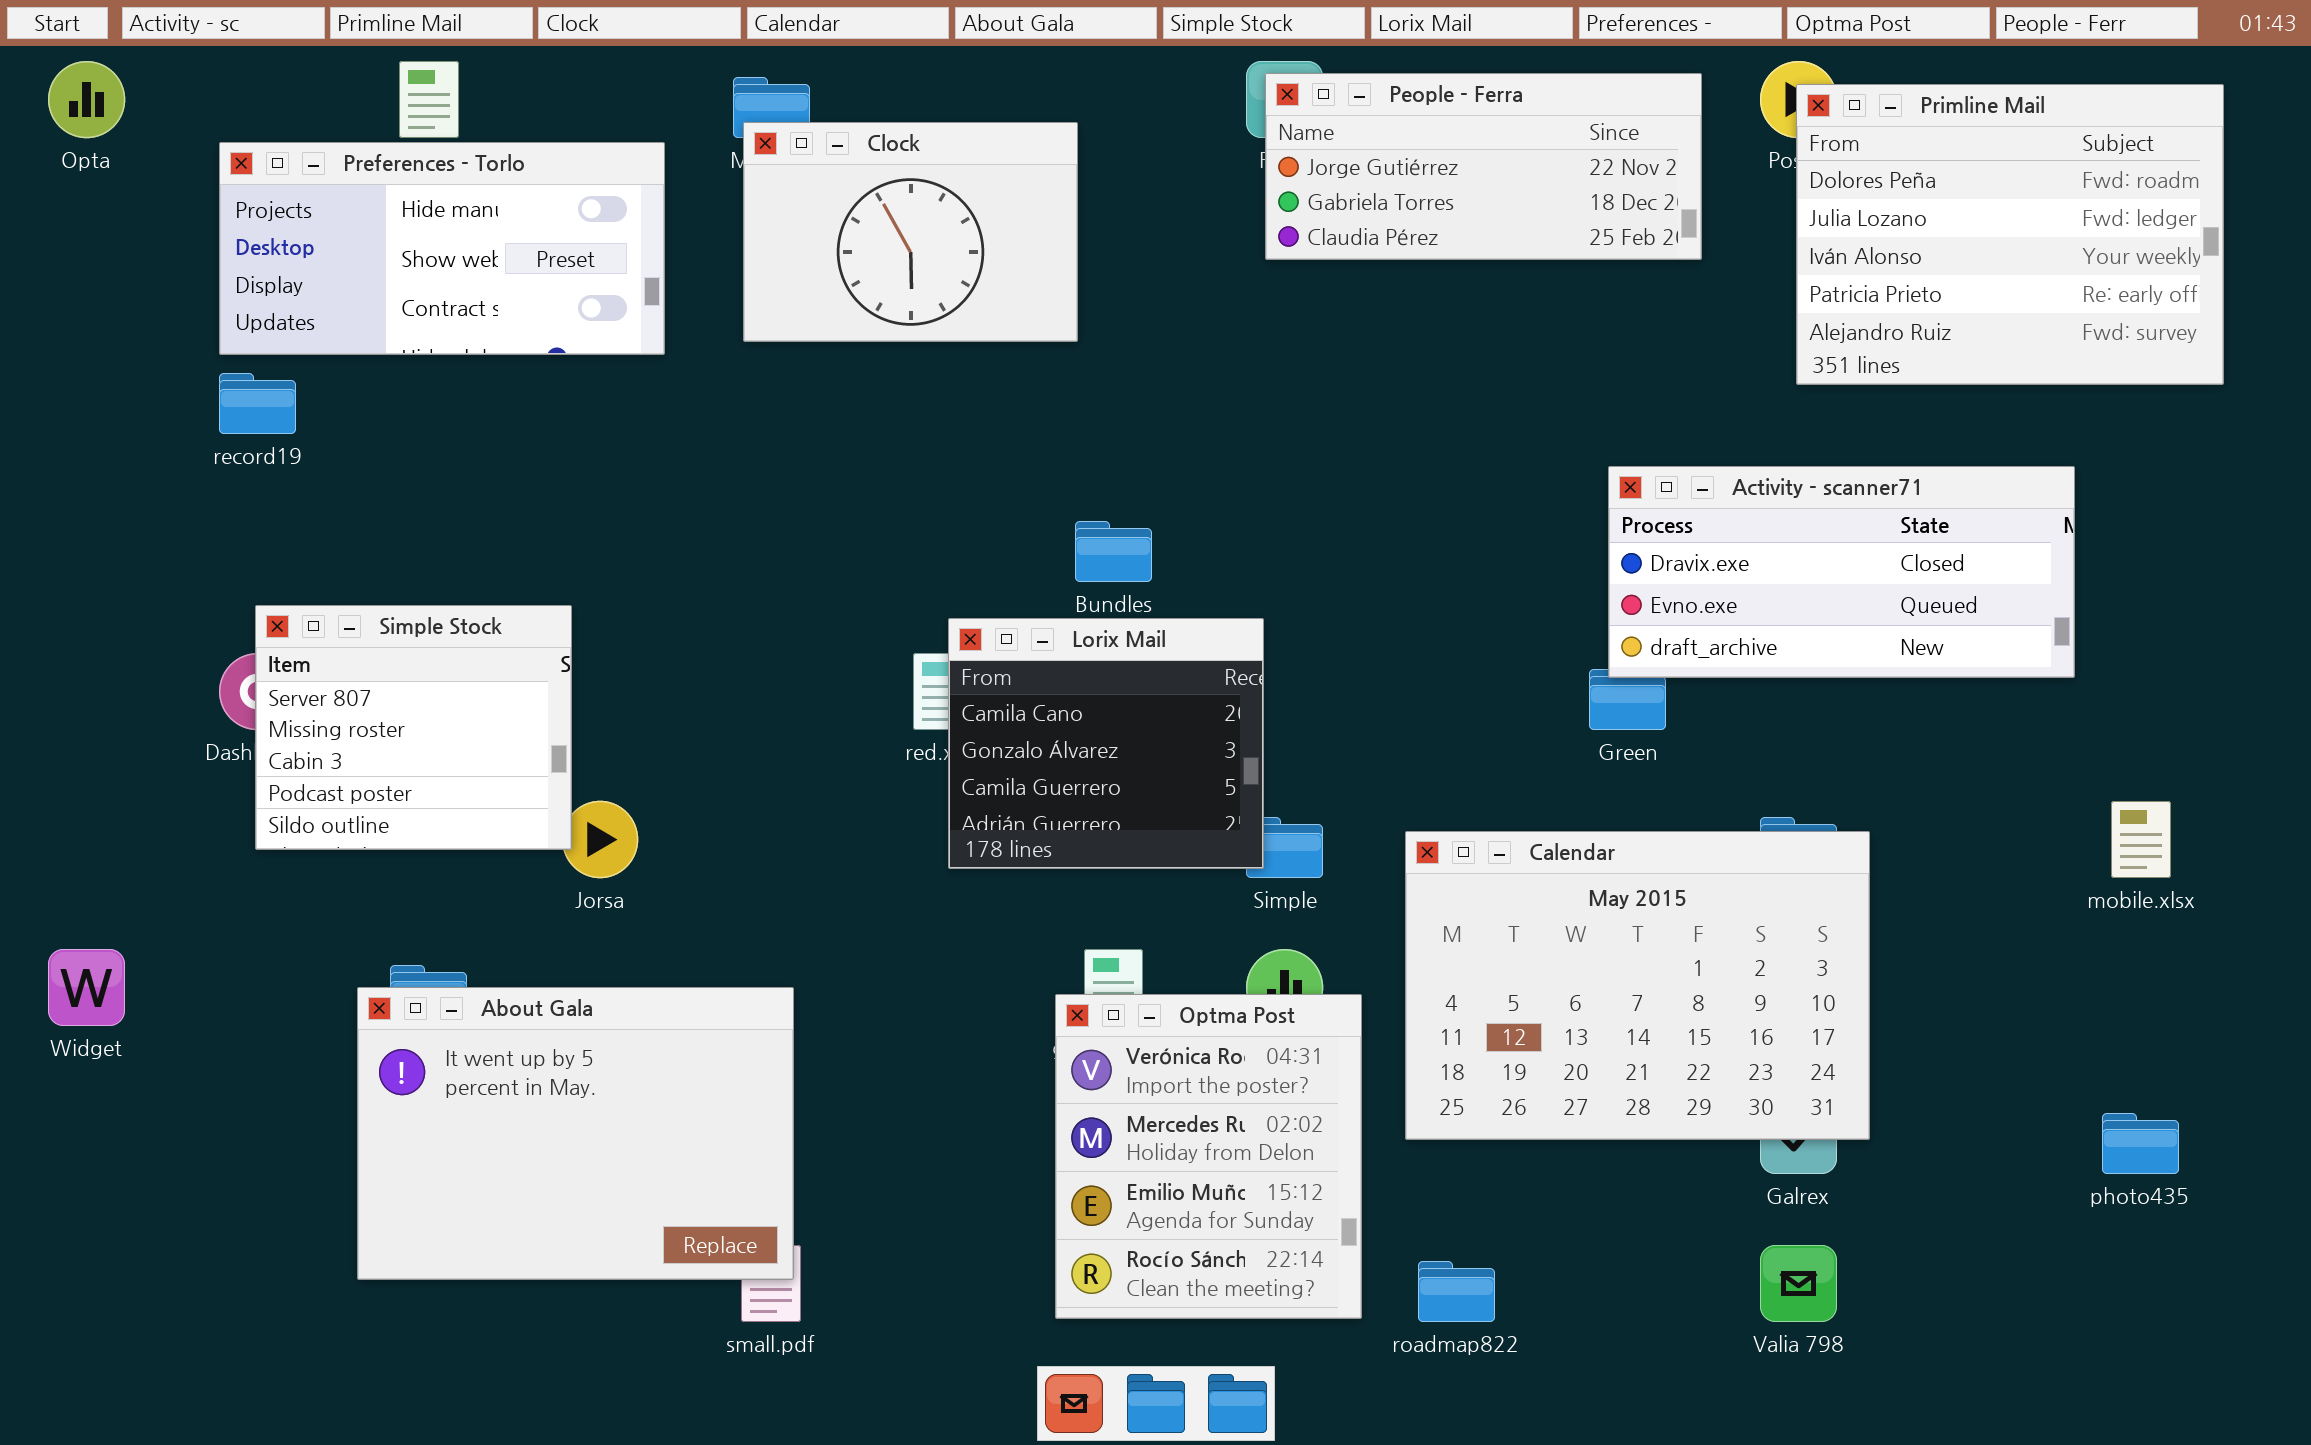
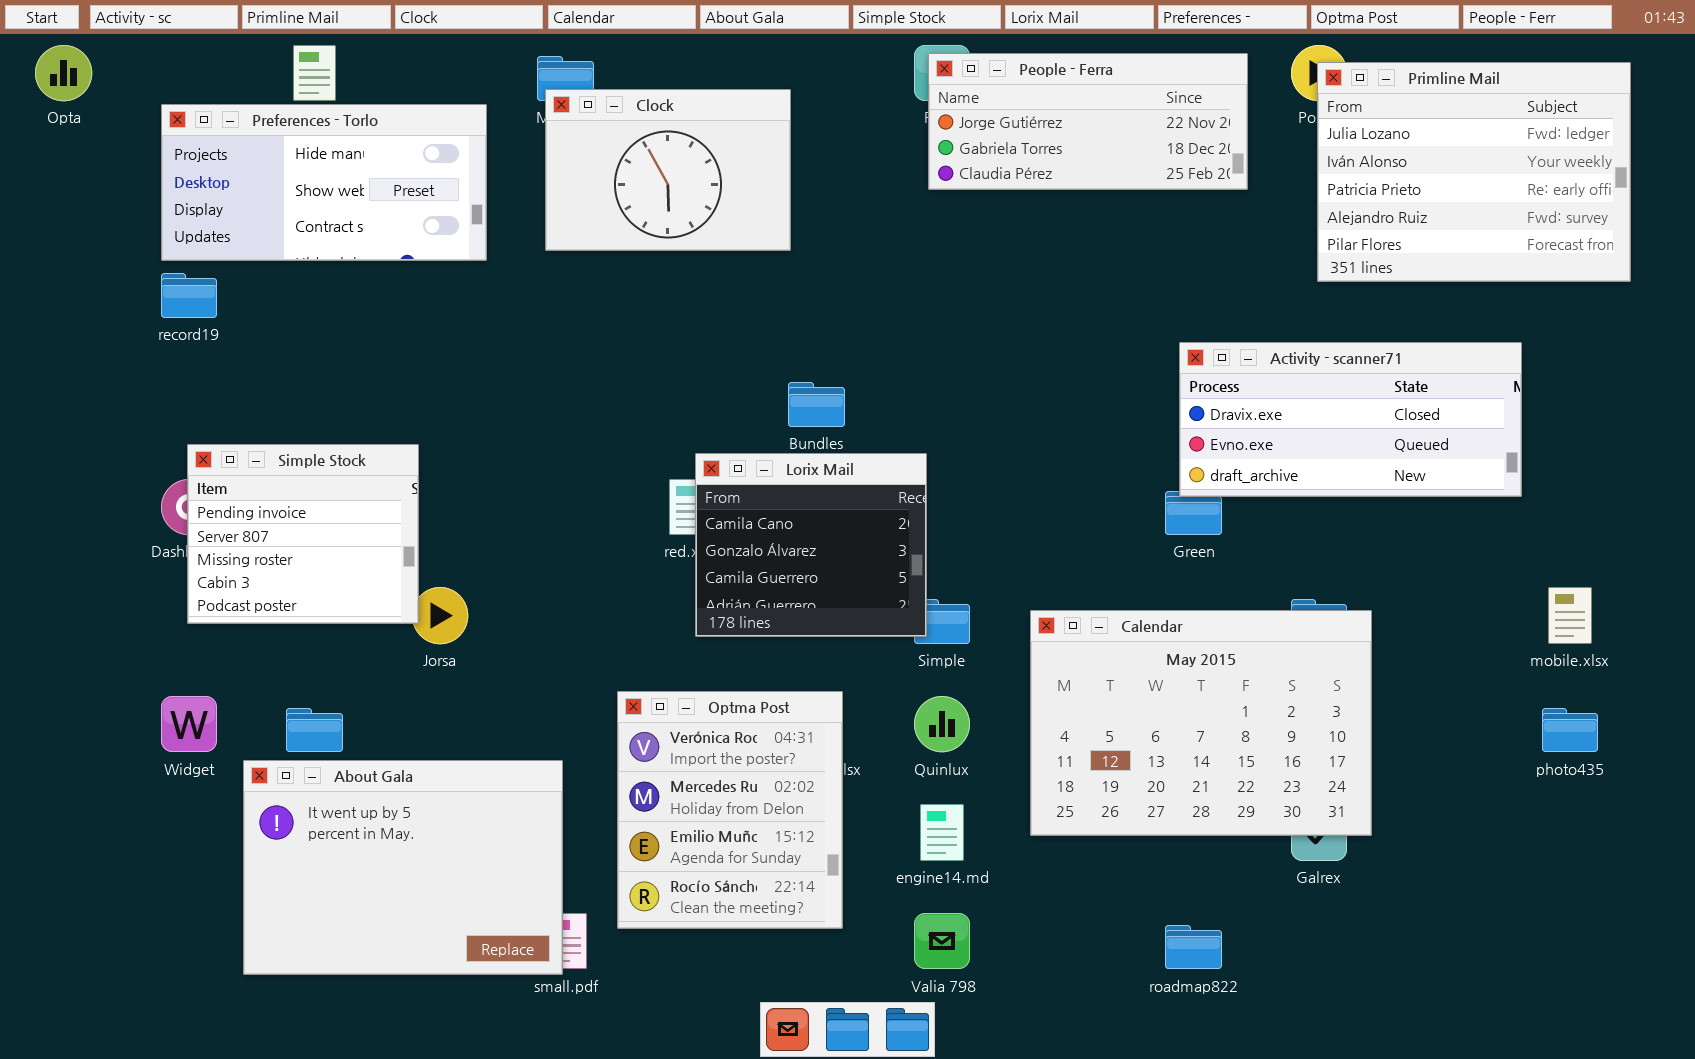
Primline Mail: [1796,84,2224,385] -> [1317,62,1631,282], scrolled down 1 row
Simple Stock: [255,605,572,850] -> [187,444,419,624], scrolled up 1 row
Widget: [48,949,125,1026] -> [161,696,217,752], moved
About Gala: [357,987,794,1280] -> [243,760,563,975], moved
Optma Post: [1055,994,1362,1319] -> [617,691,843,929], moved
photo435: [2102,1113,2179,1174] -> [1542,708,1598,752], moved
Valia 798: [1760,1245,1837,1322] -> [914,913,970,969], moved
roadmap822: [1418,1261,1495,1322] -> [1165,925,1222,969], moved

